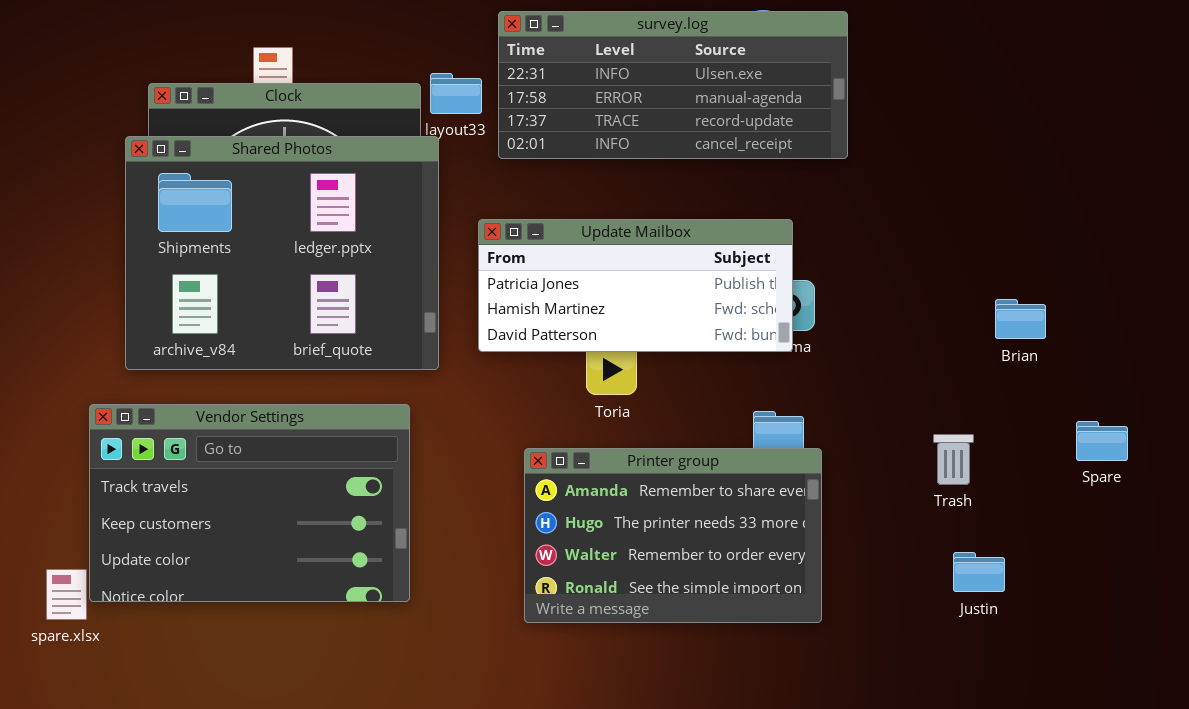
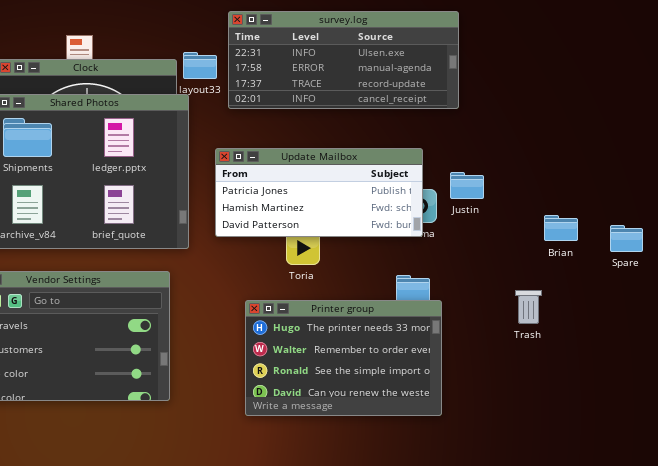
Brian: [995,299,1046,339] -> [544,215,578,241], moved
Spare: [1076,421,1128,461] -> [610,225,643,252], moved
Printer group: [524,448,822,623] -> [245,300,442,416], scrolled down 1 row
Justin: [953,552,1005,592] -> [450,172,484,199], moved

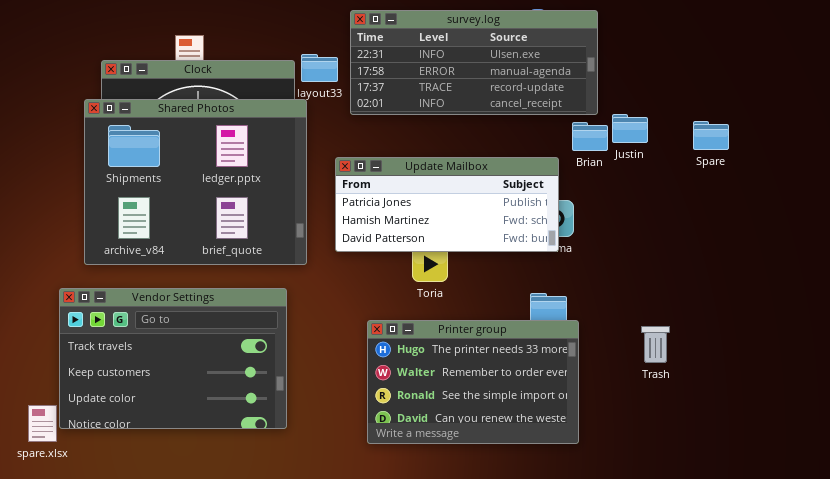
Justin: [450,172,484,199] -> [612,114,648,143], moved
Brian: [544,215,578,241] -> [572,122,608,151], moved
Spare: [610,225,643,252] -> [693,121,729,150], moved
Trash: [515,290,542,324] -> [641,326,670,363], moved

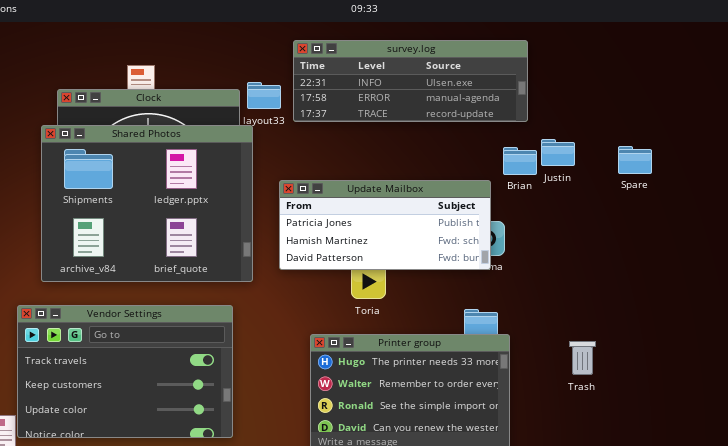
survey.log: [350,10,598,115] -> [293,40,528,122], resized

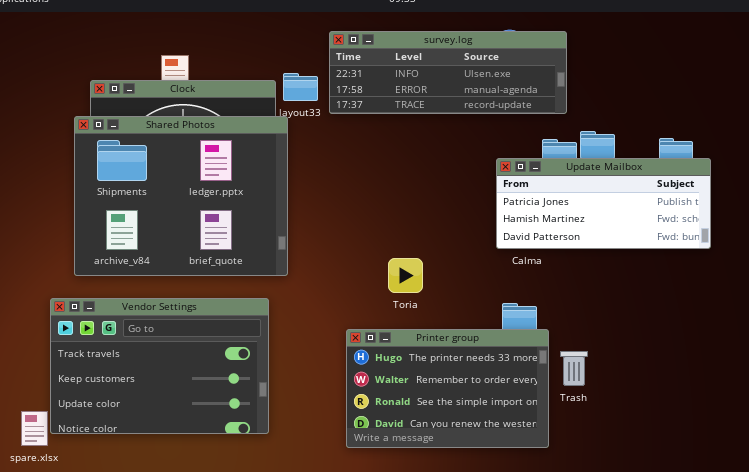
Update Mailbox: [279,180,491,270] -> [496,158,711,249], moved
Trash: [569,341,596,375] -> [560,351,588,386], moved

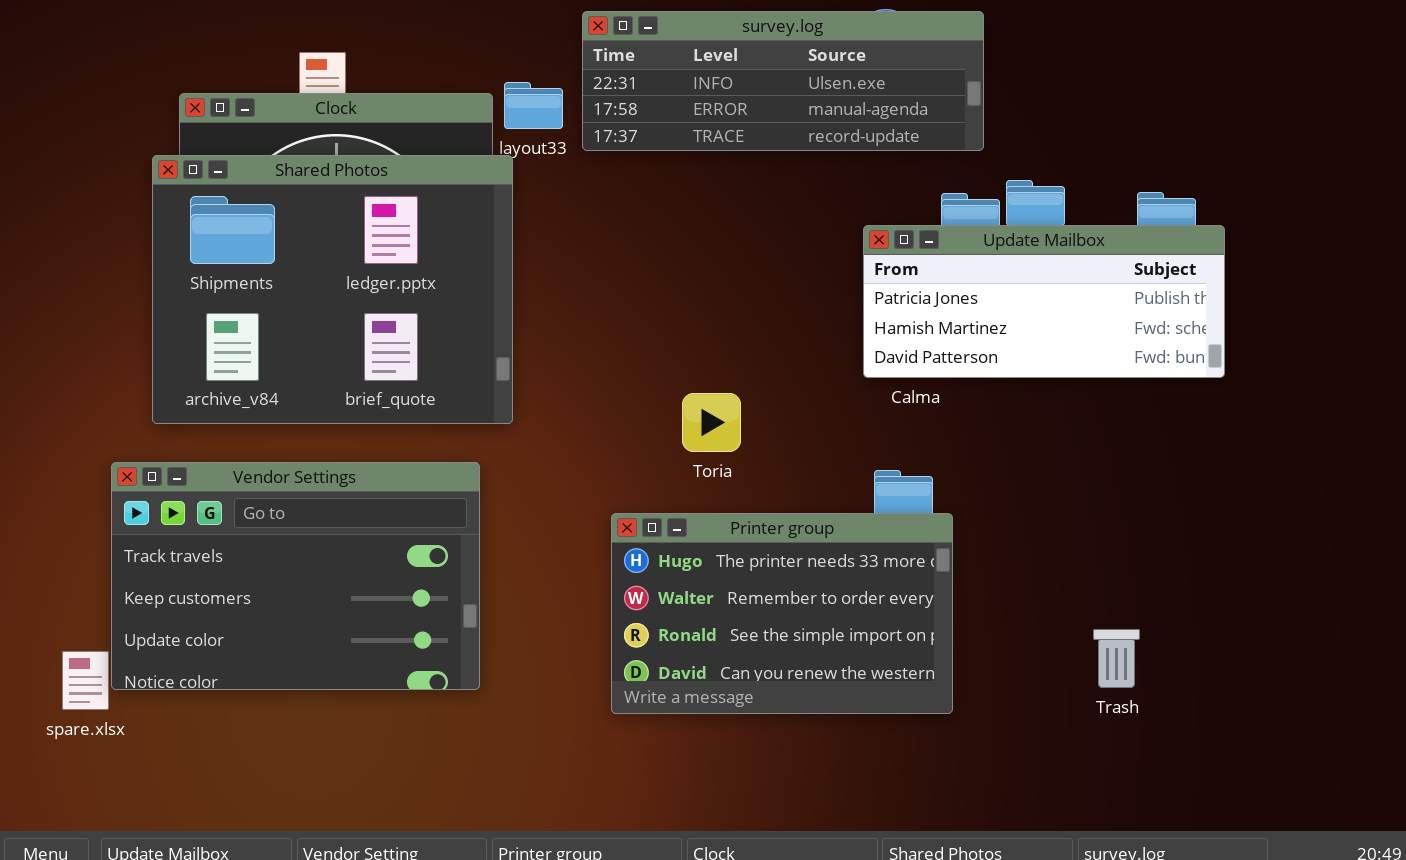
Trash: [560,351,588,386] -> [1093,629,1140,688], moved

